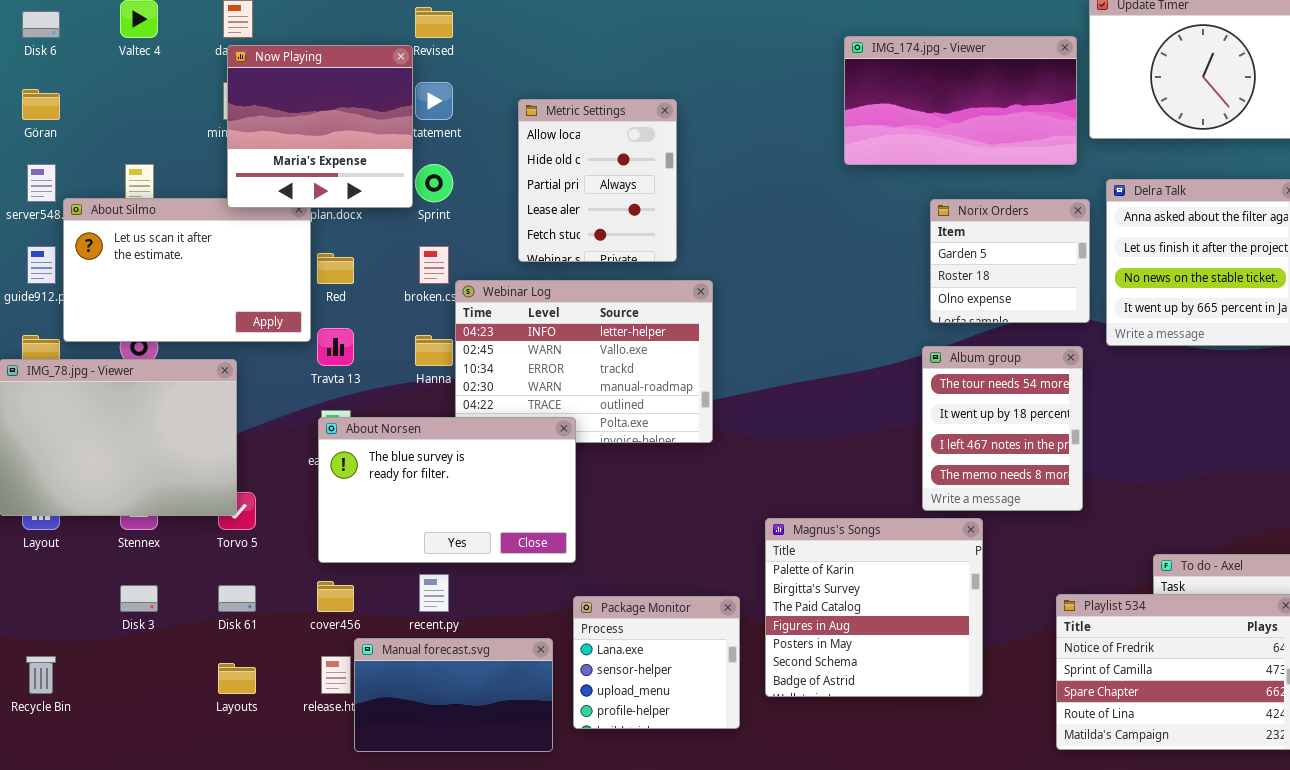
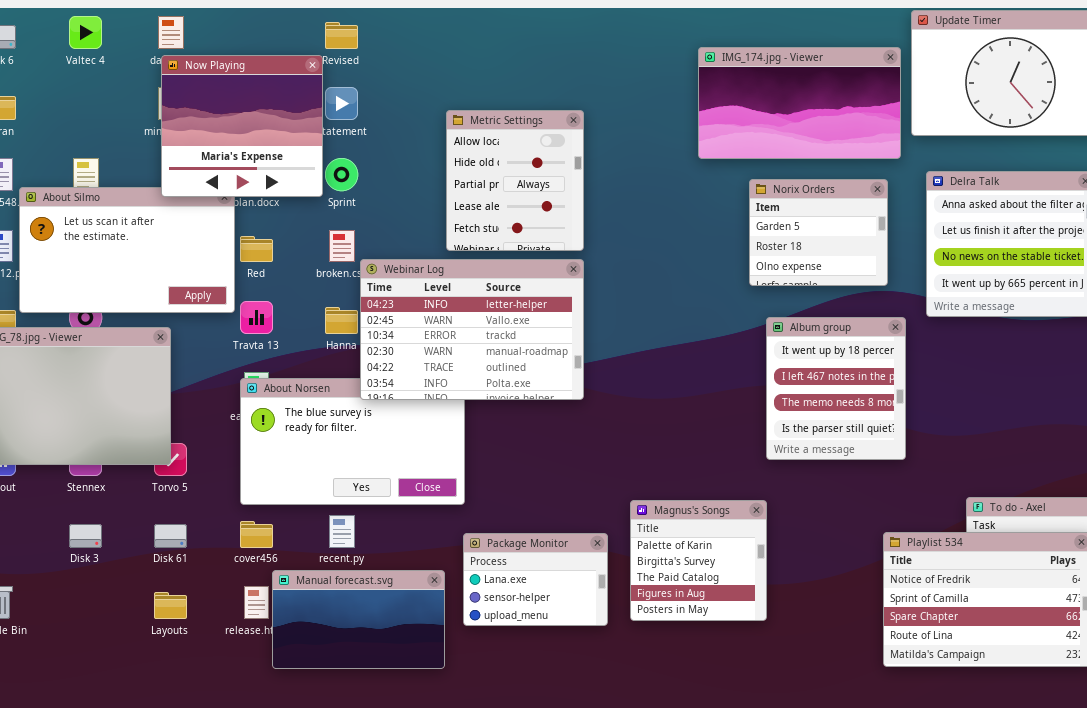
Metric Settings: [518,99,677,262] -> [446,110,584,251], moved
Norix Orders: [930,199,1090,323] -> [749,179,888,286], moved
Webinar Log: [455,280,713,443] -> [360,259,584,400], raised
Album group: [922,346,1083,511] -> [766,317,906,460], scrolled down 1 row
Magnus's Songs: [765,518,983,697] -> [630,500,767,621], resized
Package Monitor: [573,596,740,729] -> [463,533,608,626], resized

